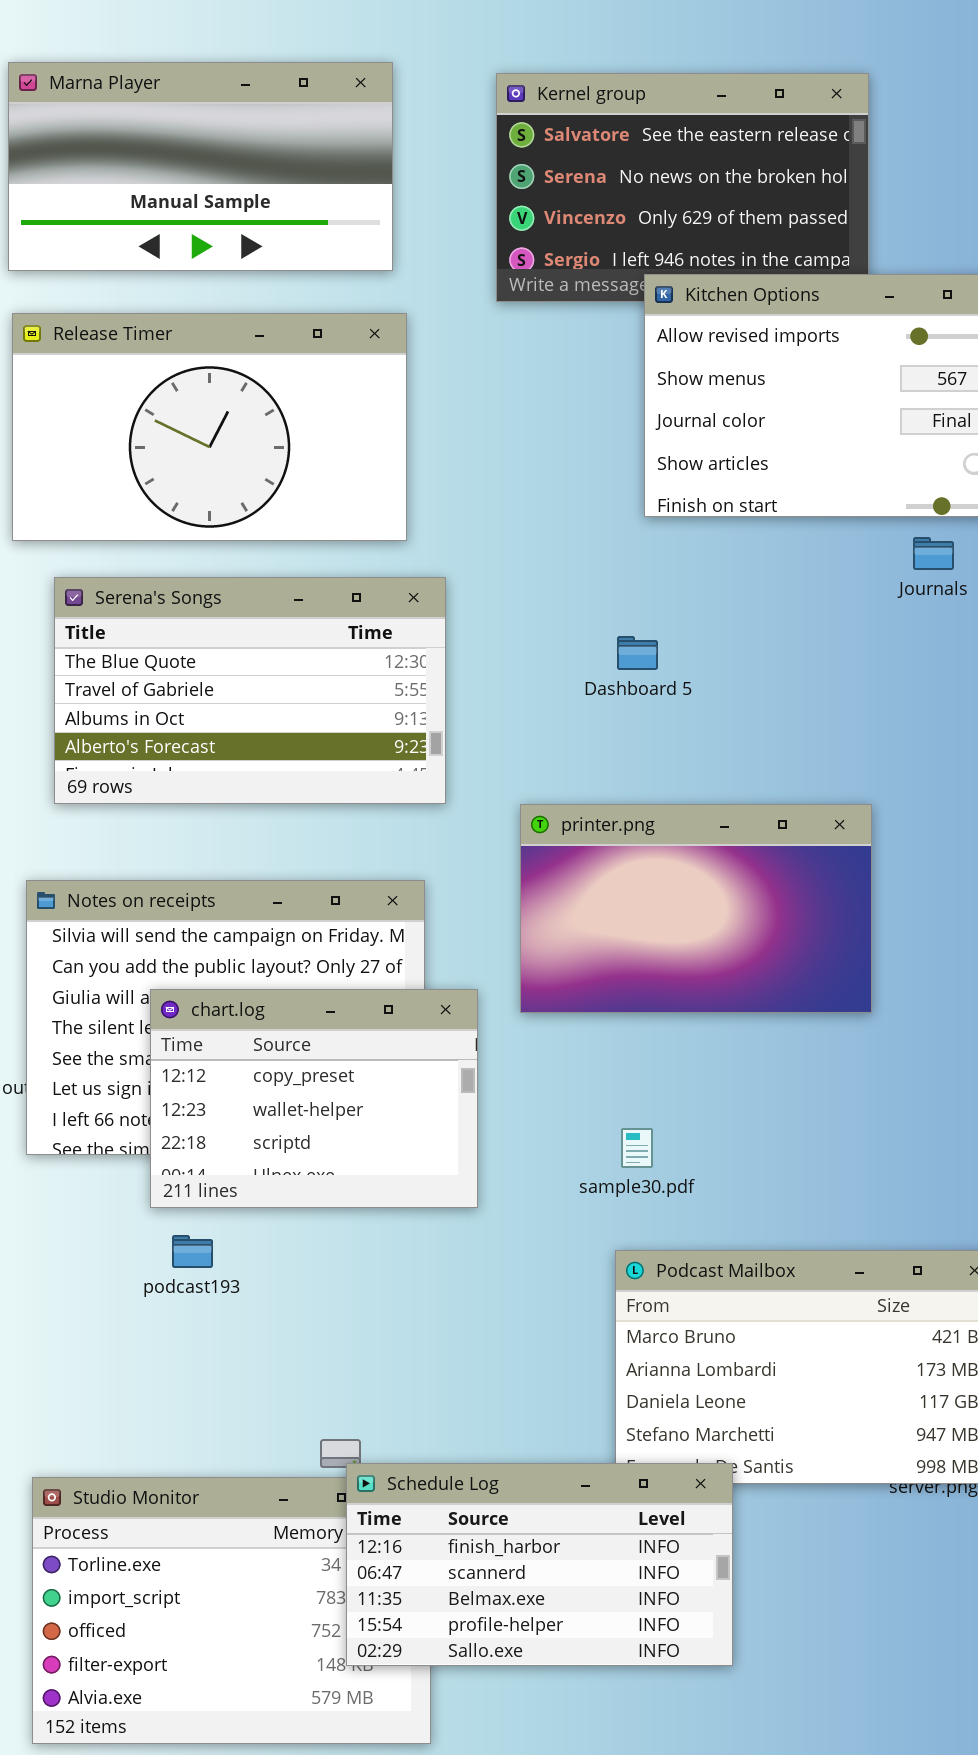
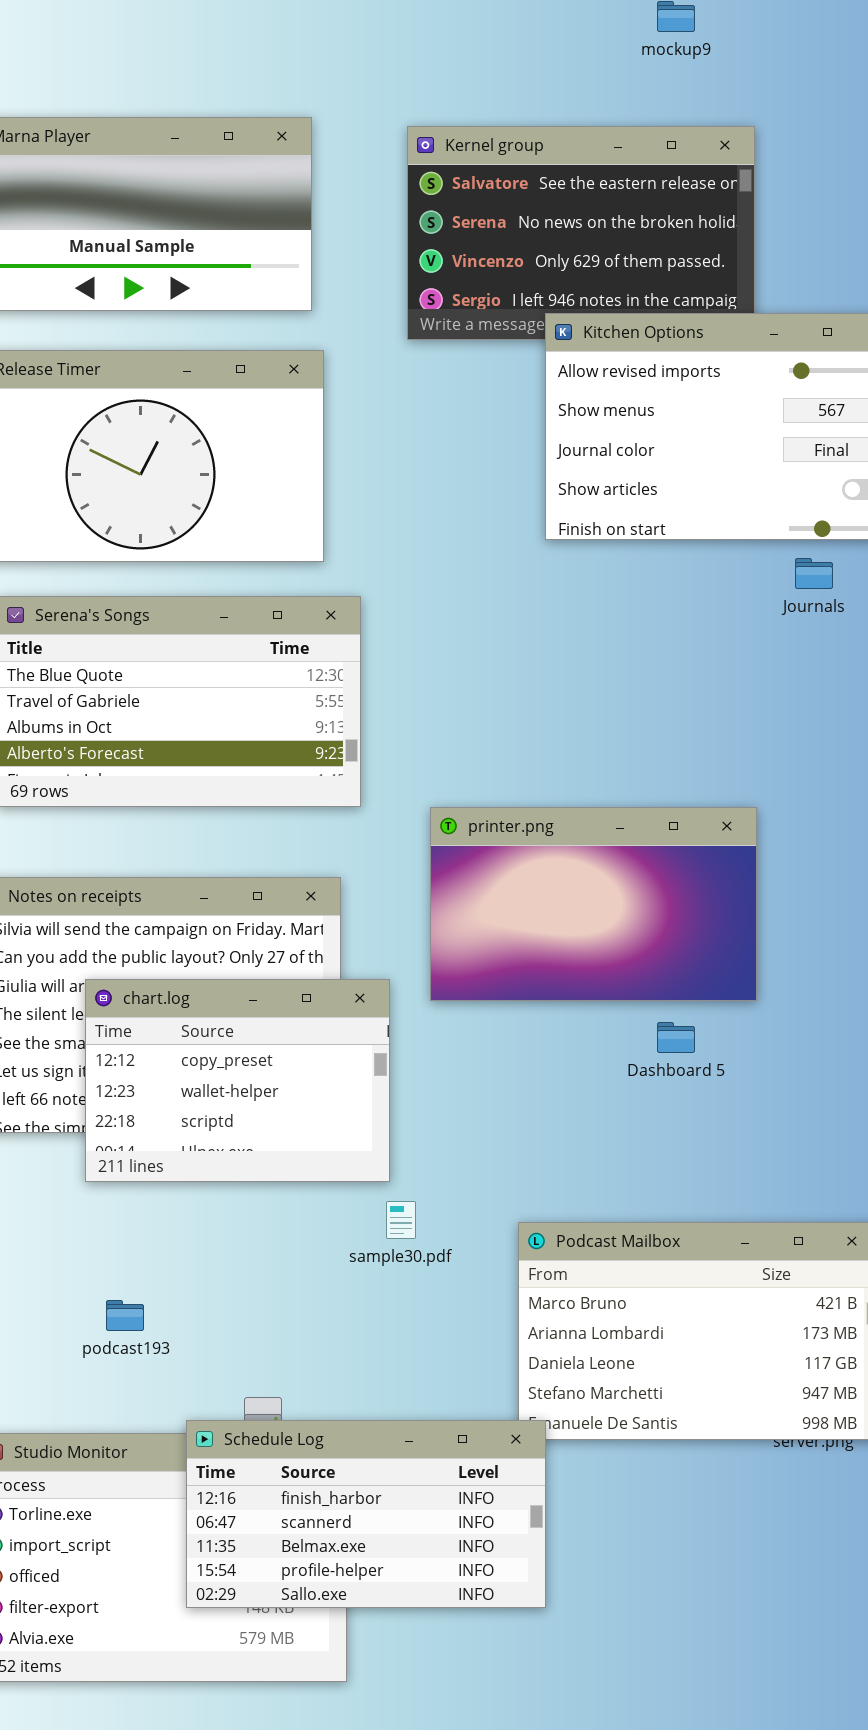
Dashboard 5: [617,636,658,670] -> [657,1022,695,1053], moved
sample30.pdf: [621,1128,653,1168] -> [386,1201,416,1239], moved
podcast193: [172,1235,213,1268] -> [106,1300,144,1331], moved
Schedule Log: [346,1463,733,1666] -> [186,1420,546,1608], moved

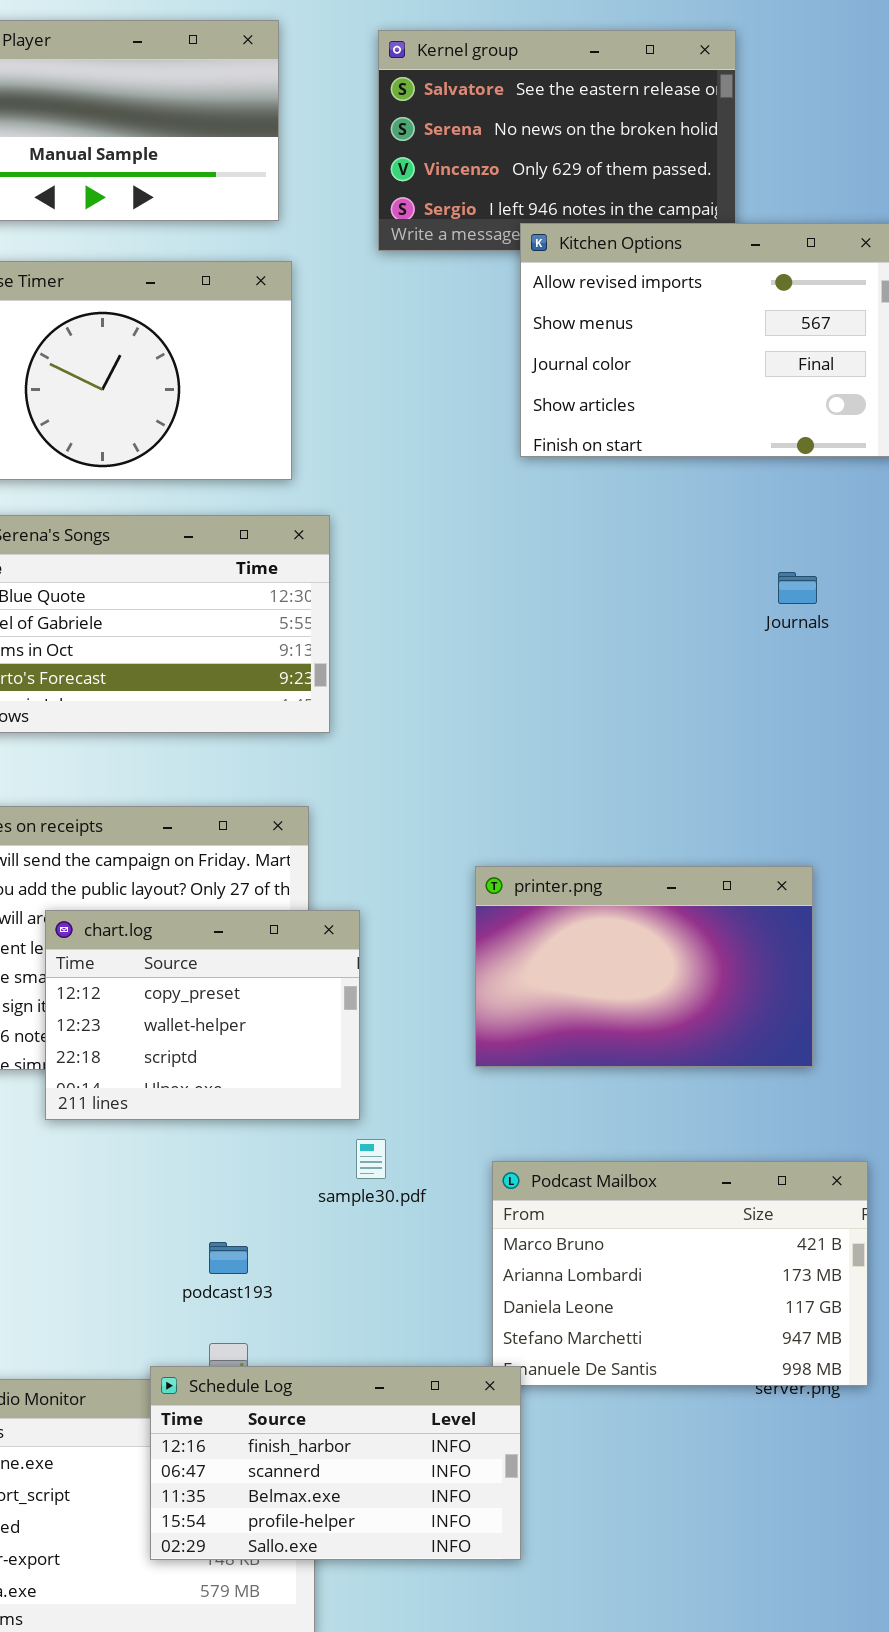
Journals: [795,558,833,589] -> [778,572,817,604], moved
printer.png: [430,807,757,1001] -> [475,866,813,1067], moved
podcast193: [106,1300,144,1331] -> [209,1242,248,1274], moved

